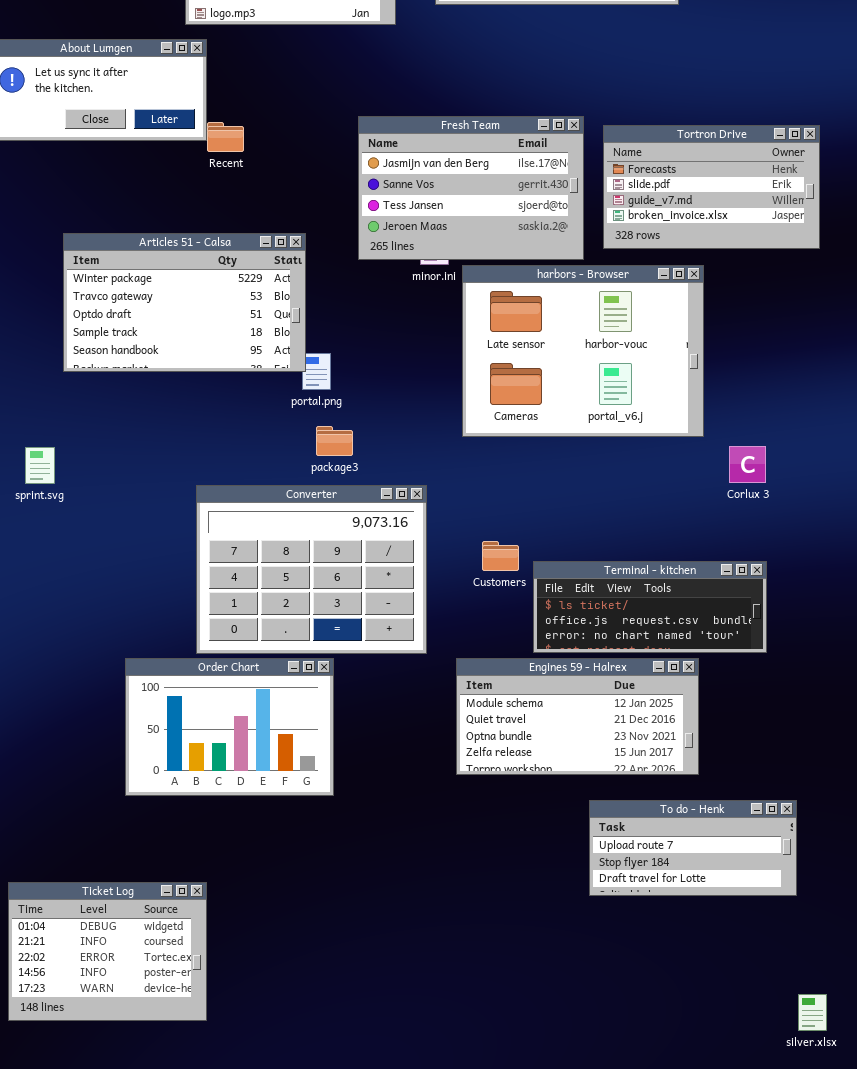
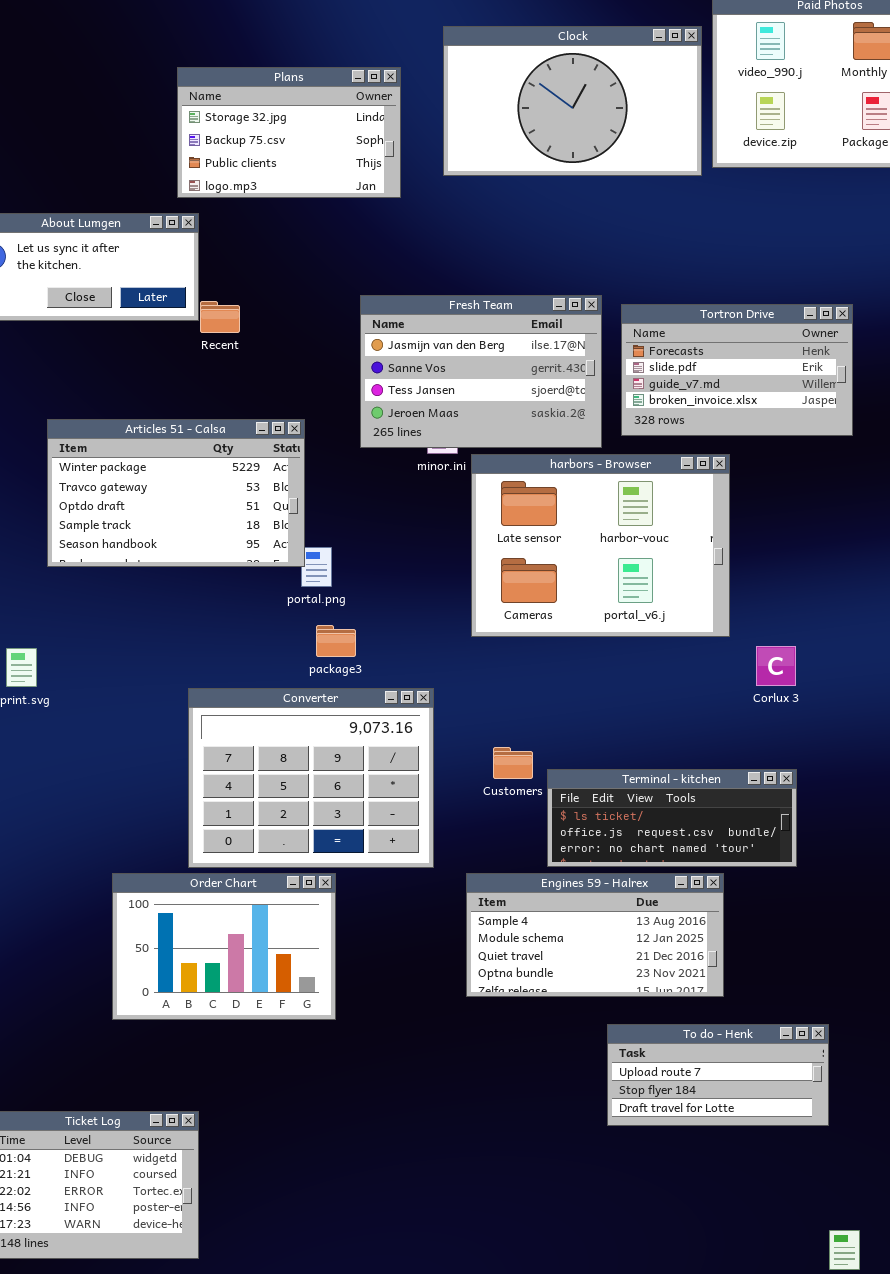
Engines 59 - Halrex: [456,658,699,775] -> [466,873,724,997], scrolled up 1 row

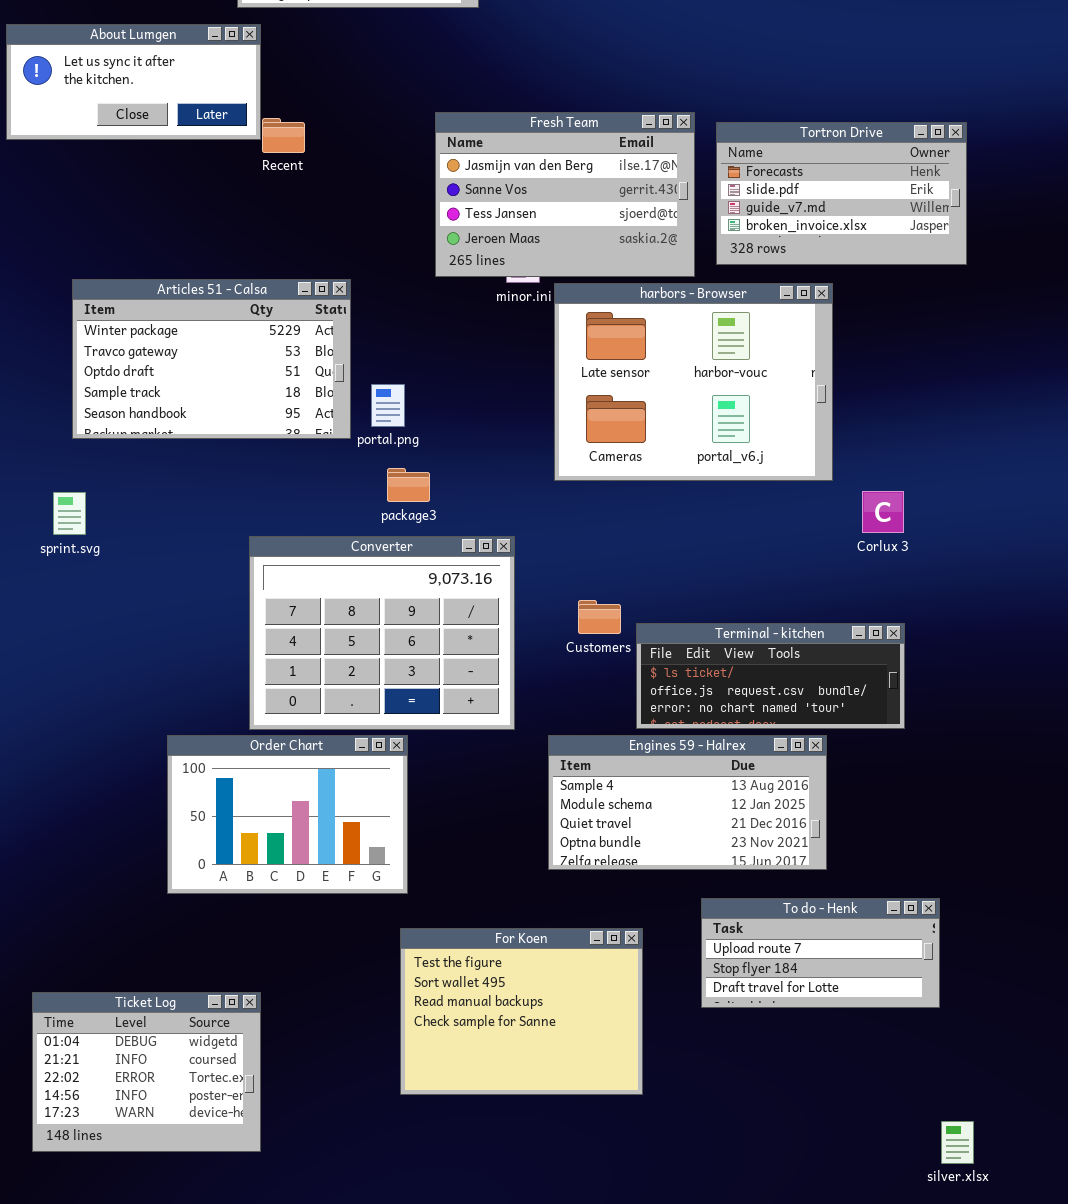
Articles 51 - Calsa: [47,419,305,567] -> [72,279,351,439], moved
For Koen: none -> [400,928,643,1095], opened

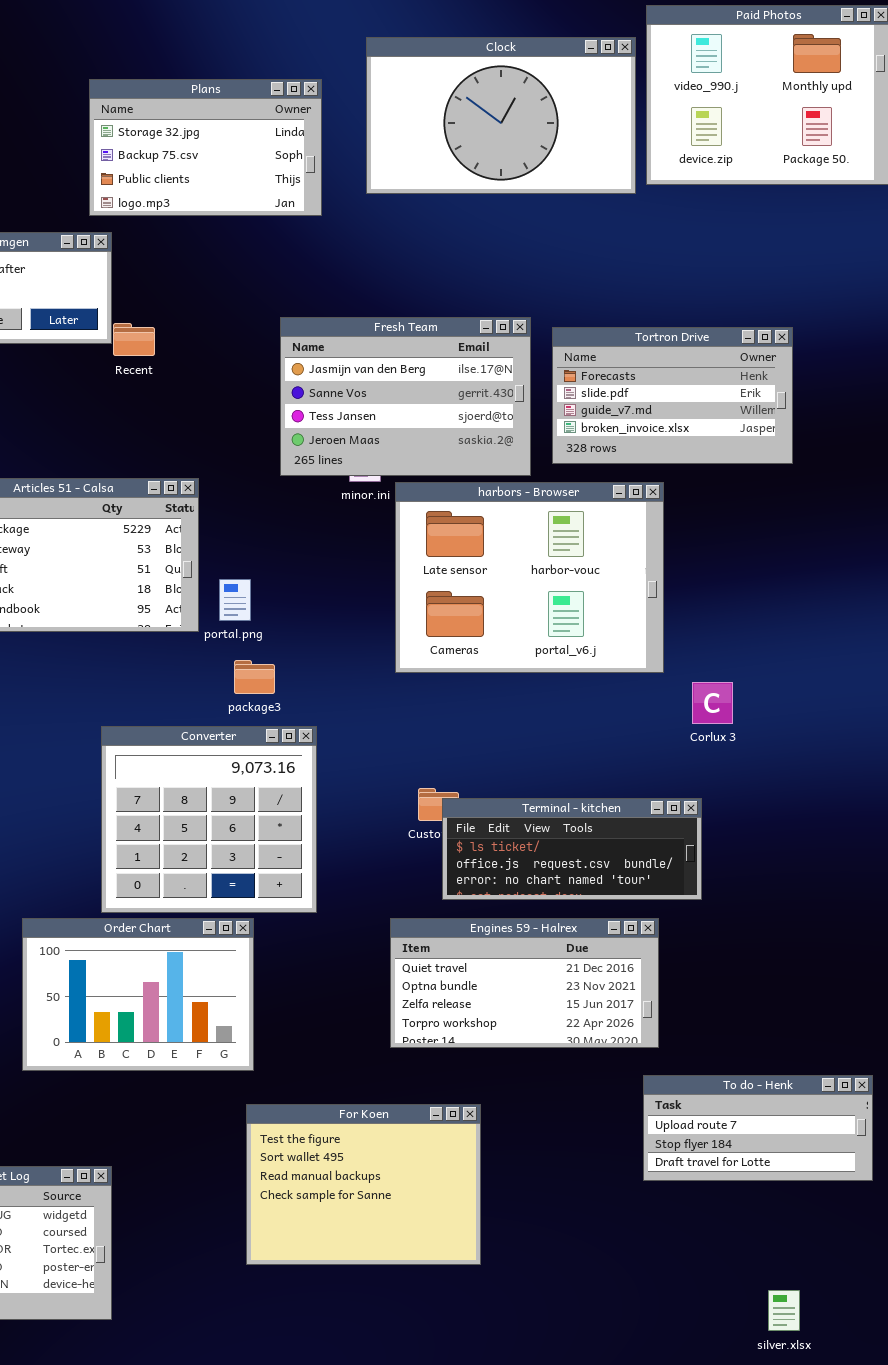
Converter: [249,536,515,730] -> [101,726,317,913], resized
Terminal - kitchen: [636,623,905,729] -> [442,798,702,900], moved
Engines 59 - Halrex: [548,735,827,870] -> [390,918,659,1048], scrolled down 2 rows
To do - Henk: [701,898,940,1008] -> [643,1075,873,1181], moved

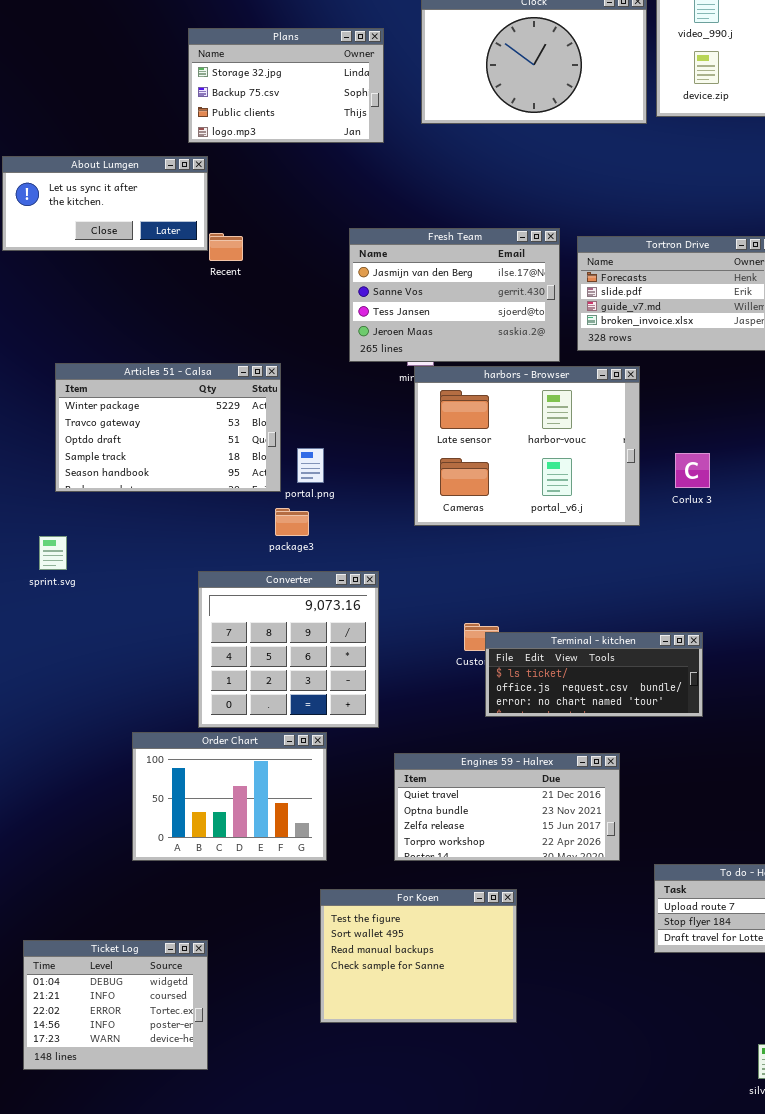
harbors - Browser: [395,482,664,673] -> [414,366,640,526], moved
package3: [234,660,275,694] -> [275,508,309,536], moved
Corlux 3: [692,682,733,724] -> [675,453,710,488], moved
Engines 59 - Halrex: [390,918,659,1048] -> [394,753,620,861], moved

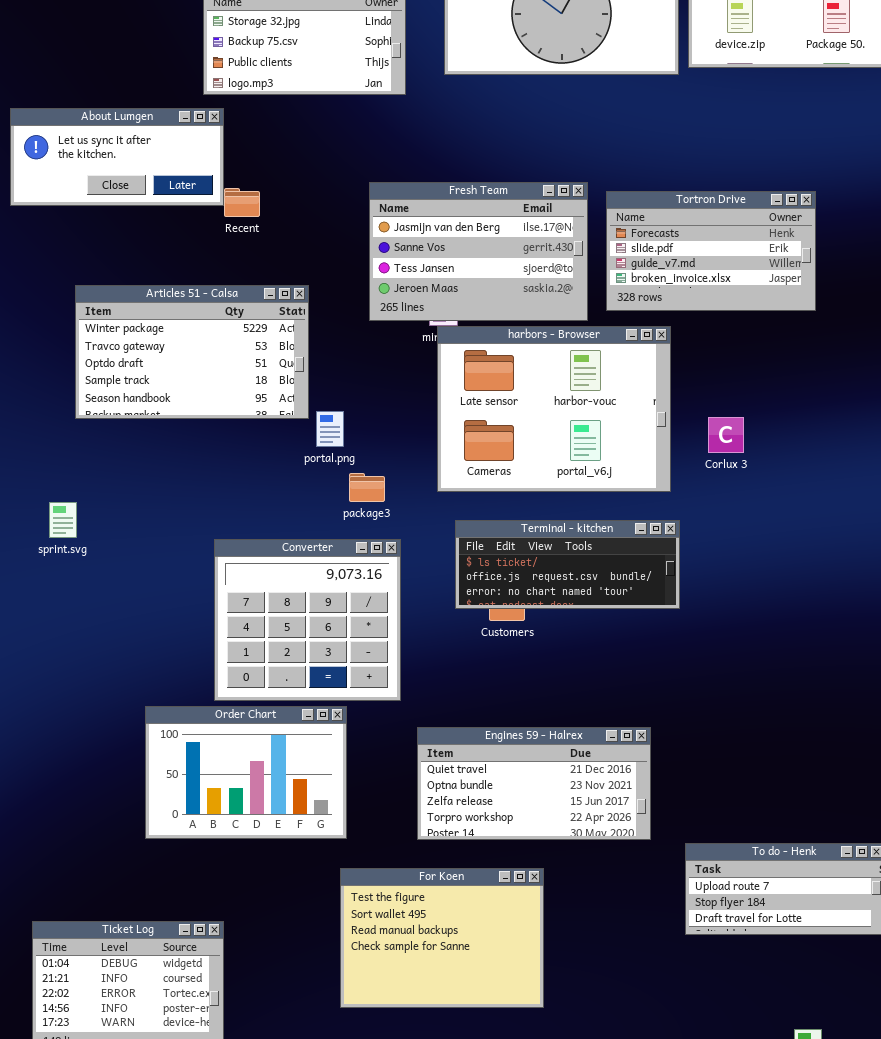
Articles 51 - Calsa: [55,363,281,492] -> [75,285,309,419], moved
package3: [275,508,309,536] -> [349,473,385,502], moved
Terminal - kitchen: [485,632,703,717] -> [455,520,680,609], moved

